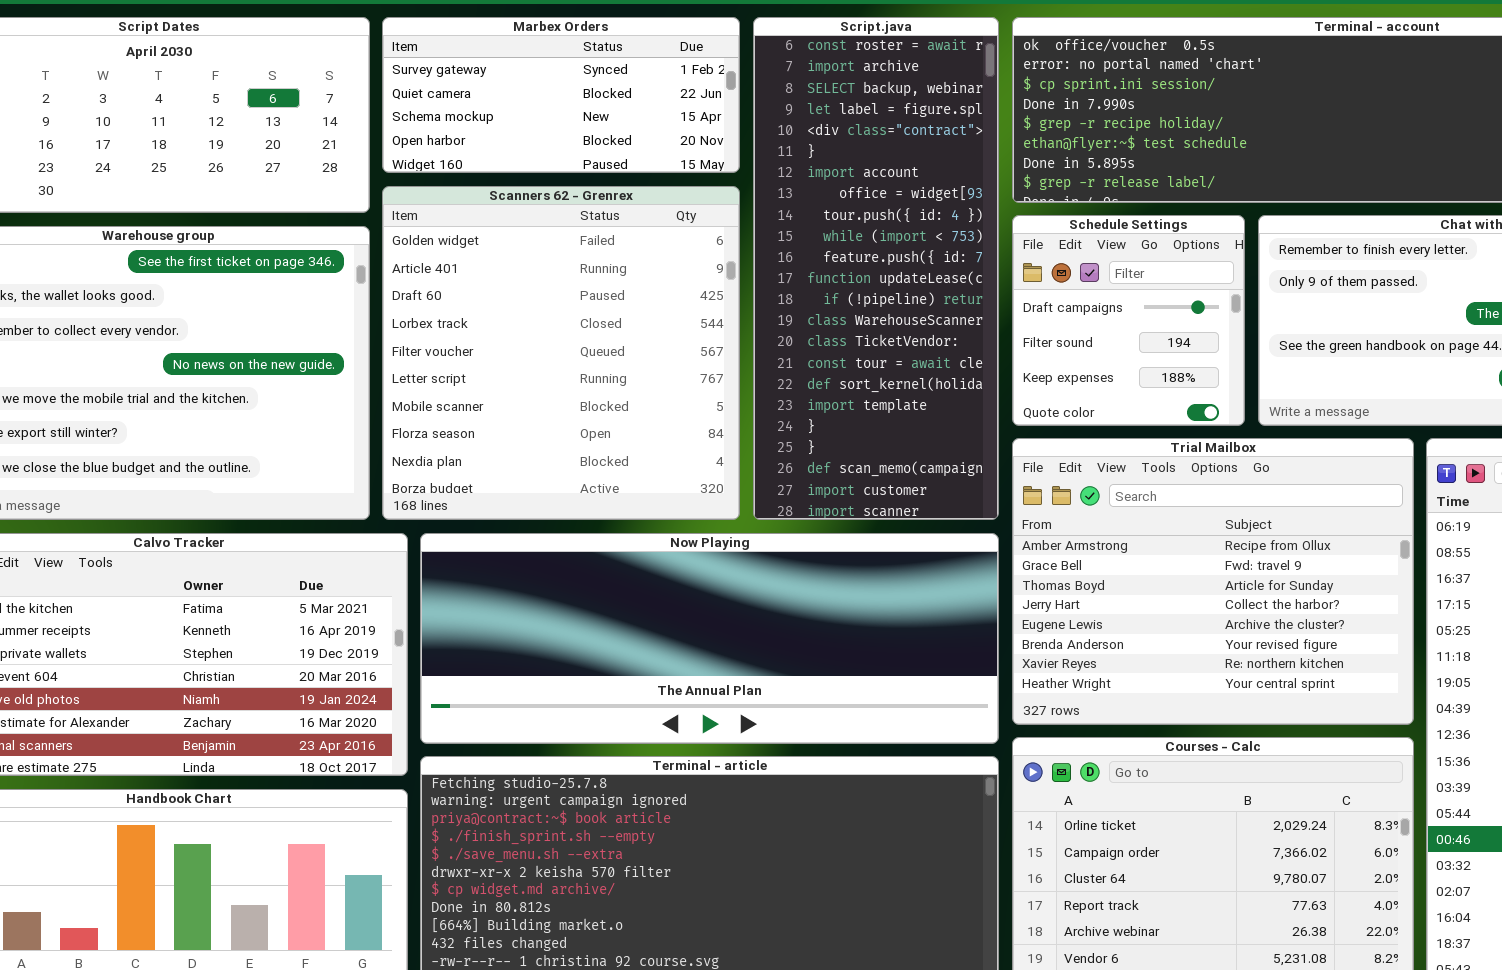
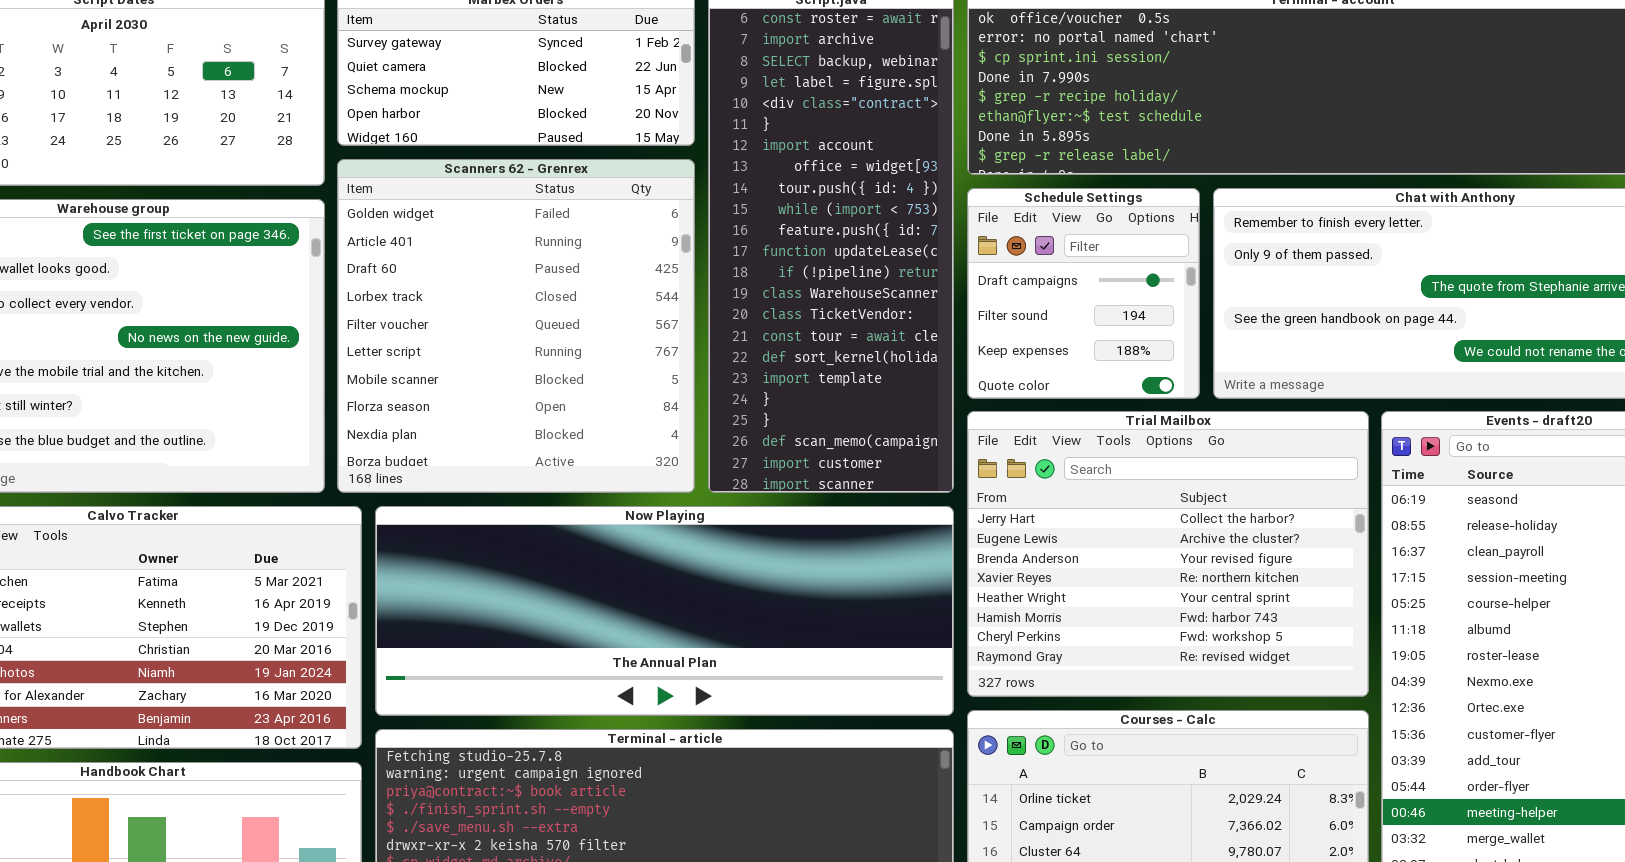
Trial Mailbox: [1012,438,1414,725] -> [967,411,1369,697], scrolled down 3 rows

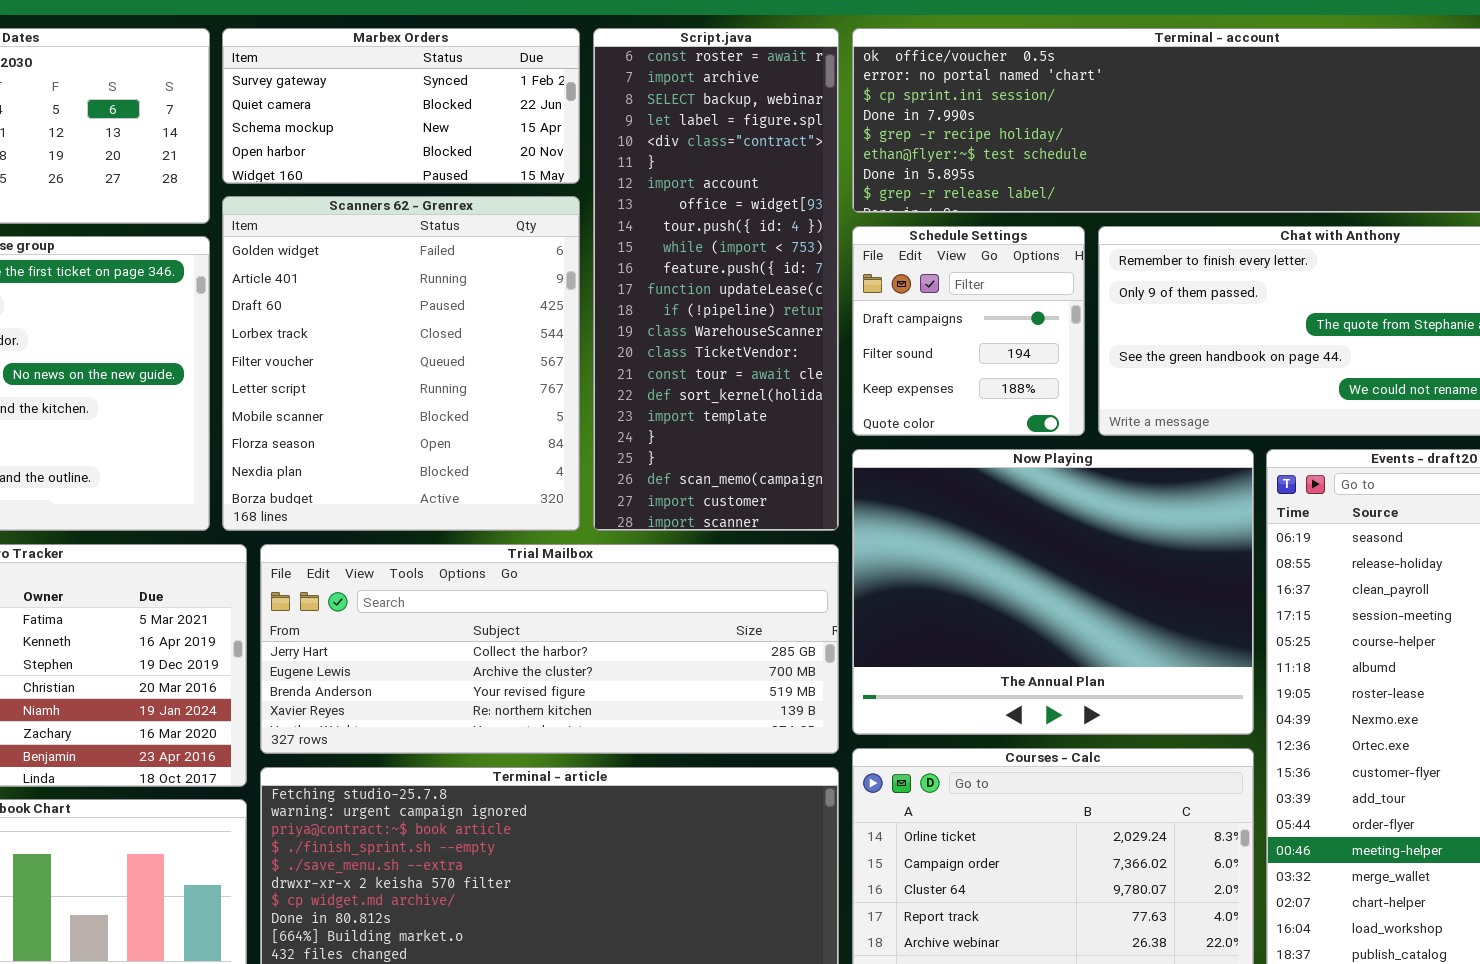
Trial Mailbox: [967,411,1369,697] -> [260,544,839,754], moved, resized
Now Playing: [375,506,954,716] -> [852,449,1254,735], moved, resized

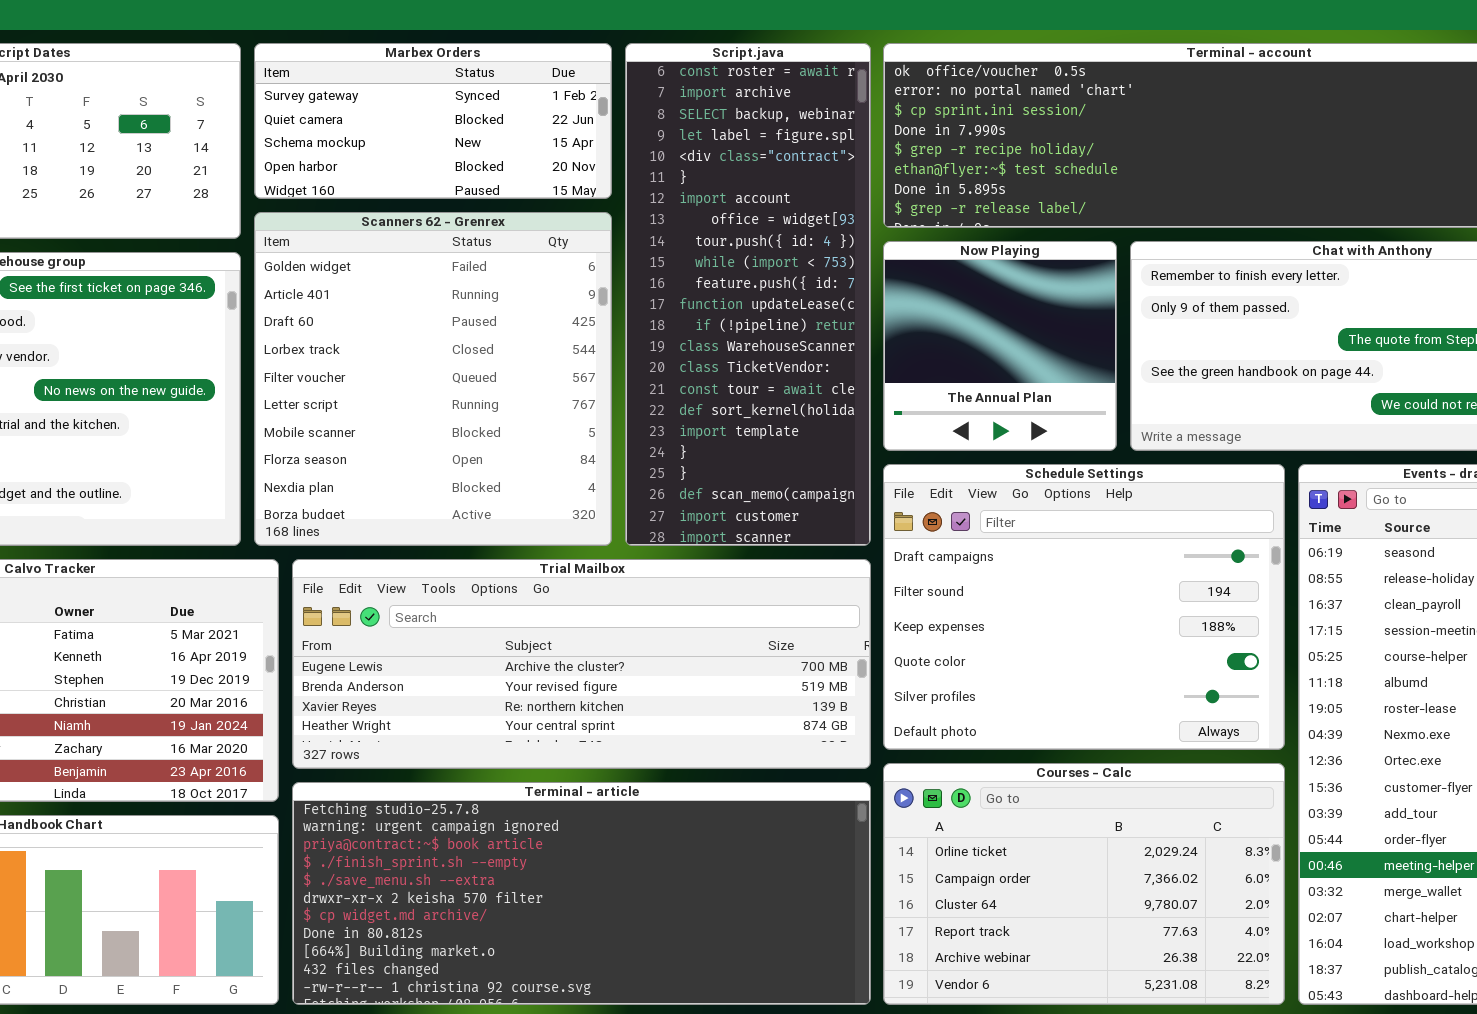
Schedule Settings: [852,226,1085,436] -> [883,464,1285,750], moved, resized
Now Playing: [852,449,1254,735] -> [883,241,1117,451], moved, resized
Trial Mailbox: [260,544,839,754] -> [292,559,871,769], scrolled down 1 row

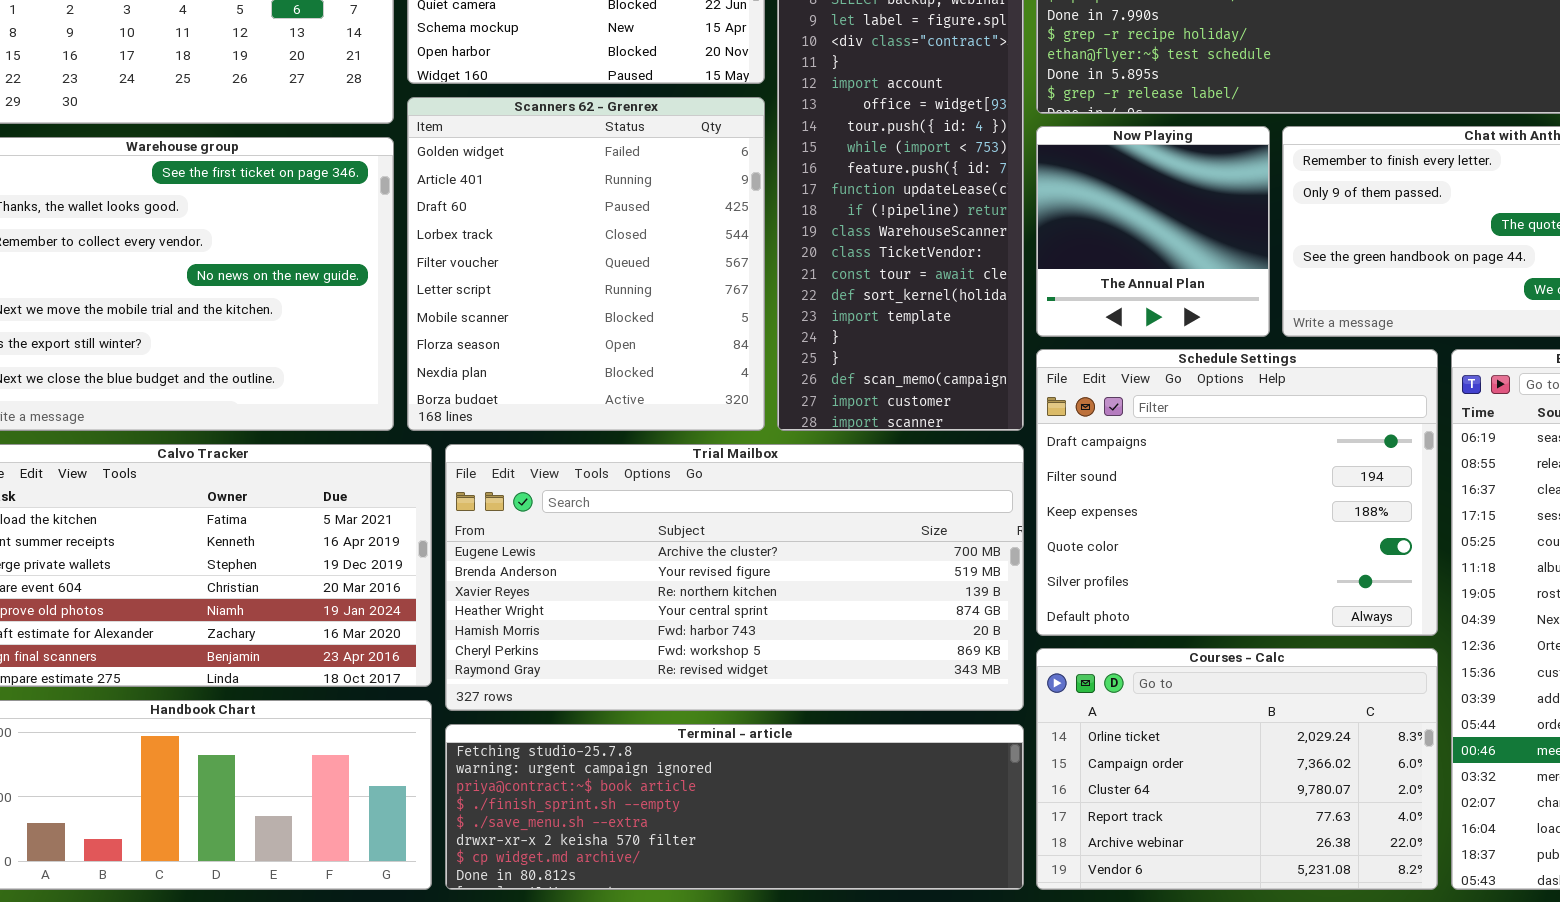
Trial Mailbox: [292,559,871,769] -> [445,444,1024,711], resized
Terminal - article: [292,782,871,1005] -> [445,724,1024,890], resized

